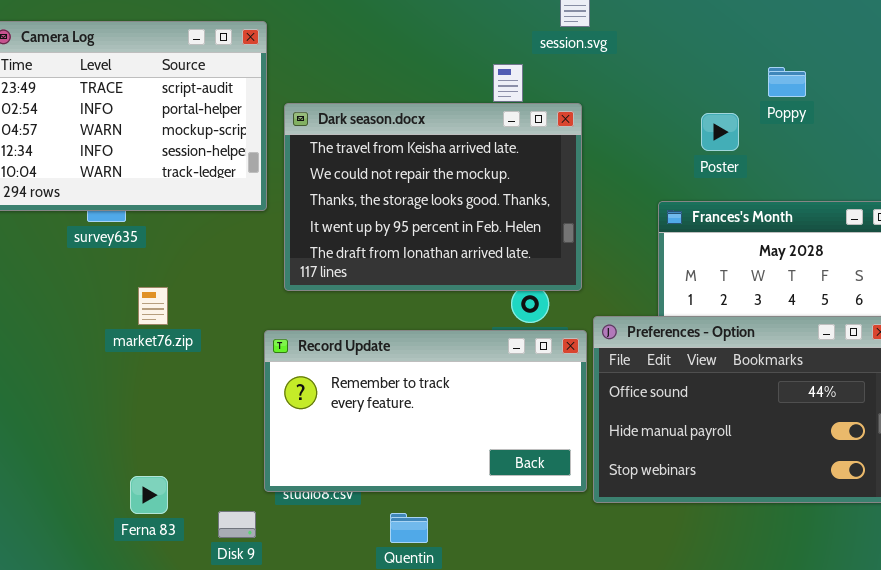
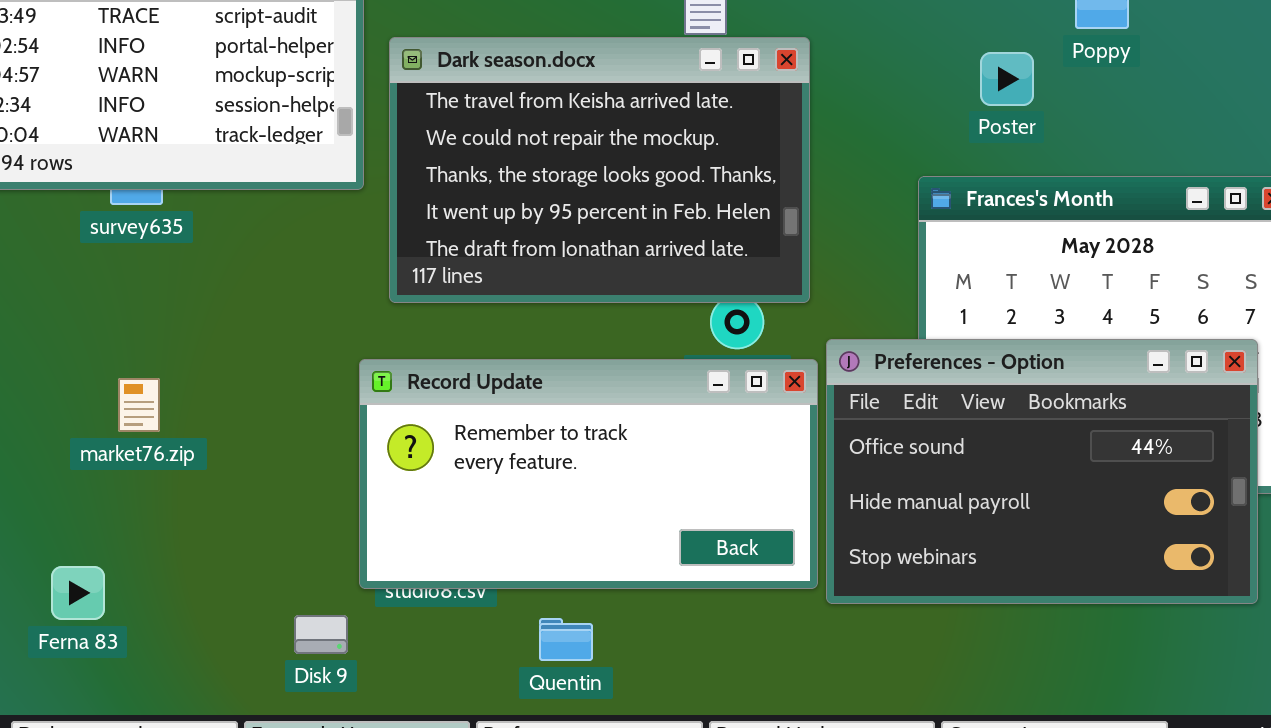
market76.zip: [138,287,168,325] -> [118,378,160,432], moved
Ferna 83: [130,476,168,514] -> [51,566,105,620], moved

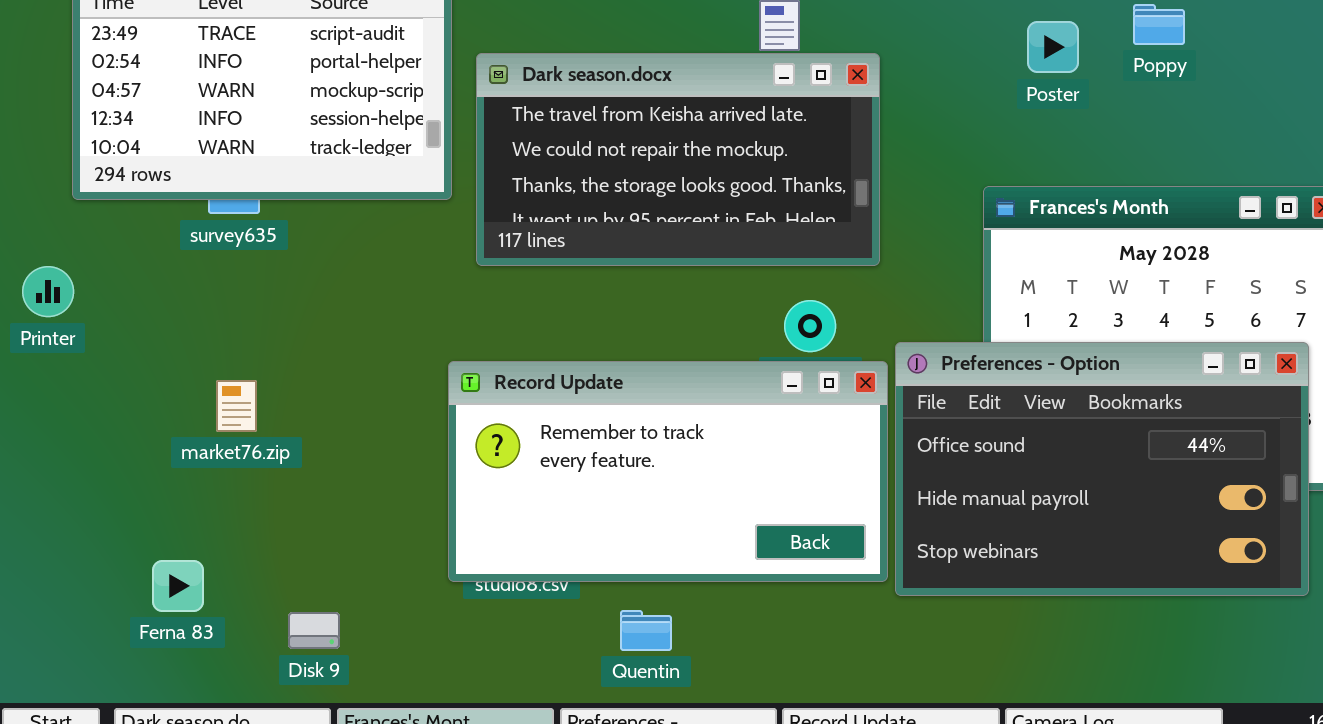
Dark season.docx: [389,37,810,303] -> [476,53,880,266], resized
Poster: [980,52,1034,106] -> [1027,21,1079,73], moved
Disk 9: [294,615,348,654] -> [288,612,340,649], moved

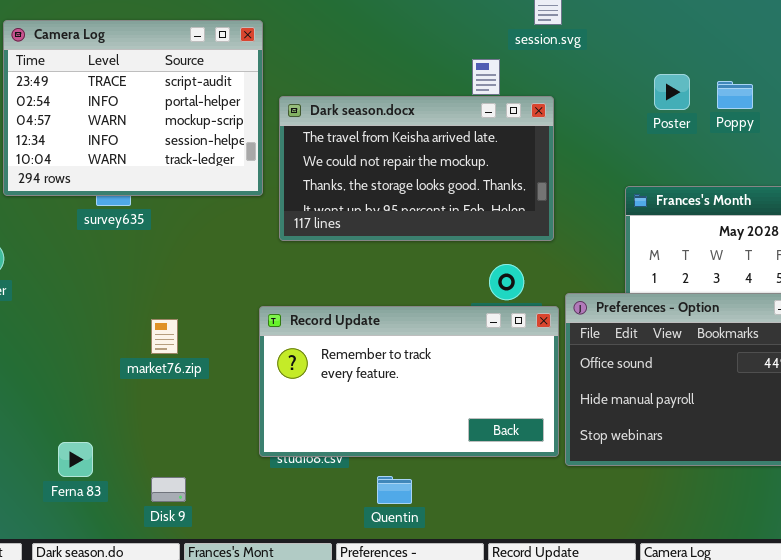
Poppy: [1133,4,1185,45] -> [717,81,753,109], moved
market76.zip: [216,380,257,432] -> [151,319,178,354], moved

